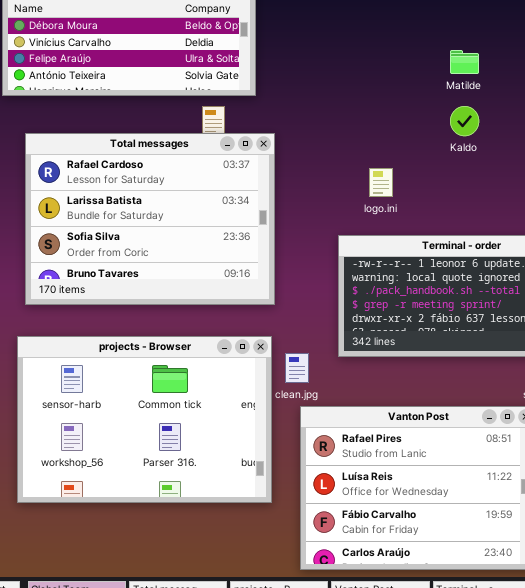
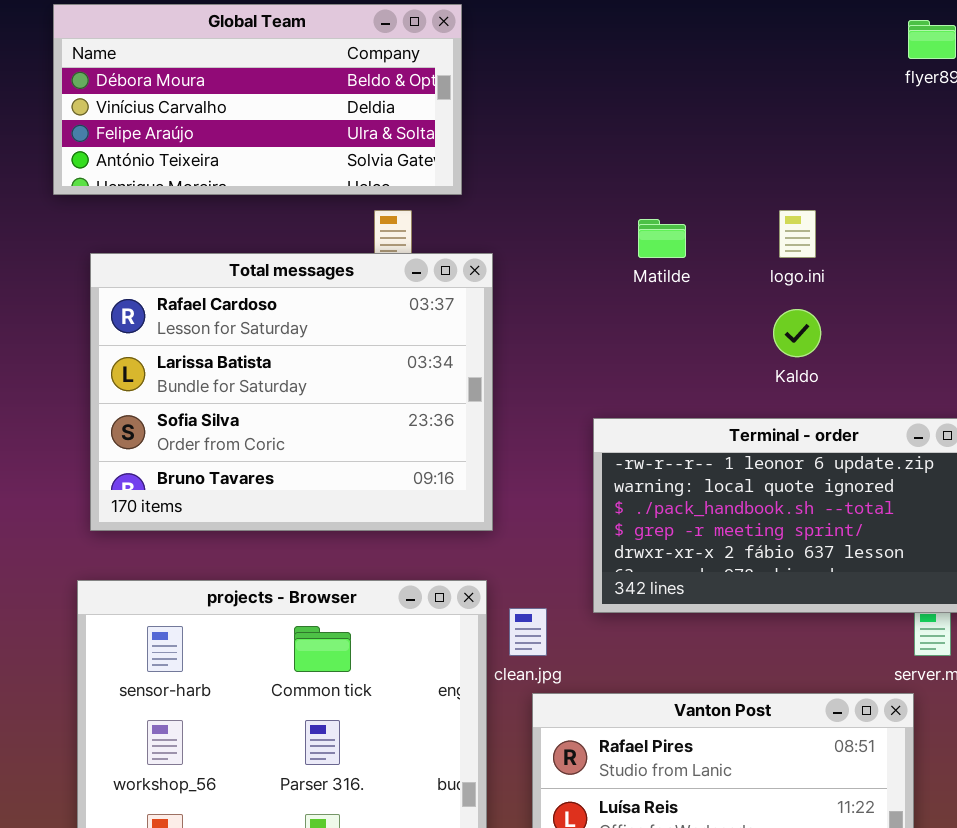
Matilde: [450,50,479,74] -> [638,219,686,258], moved
Kaldo: [450,106,479,136] -> [773,309,821,357], moved
logo.ini: [369,168,393,197] -> [779,210,816,258], moved

